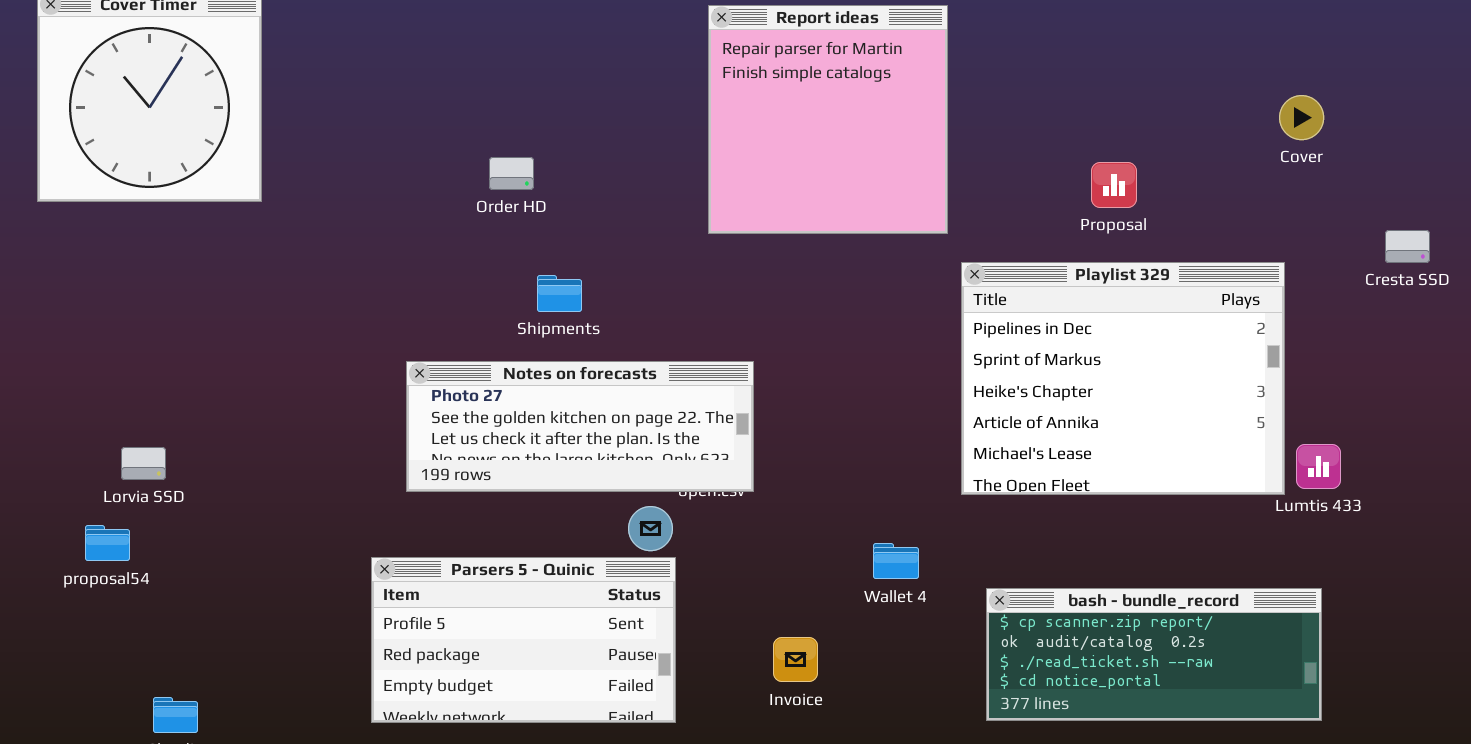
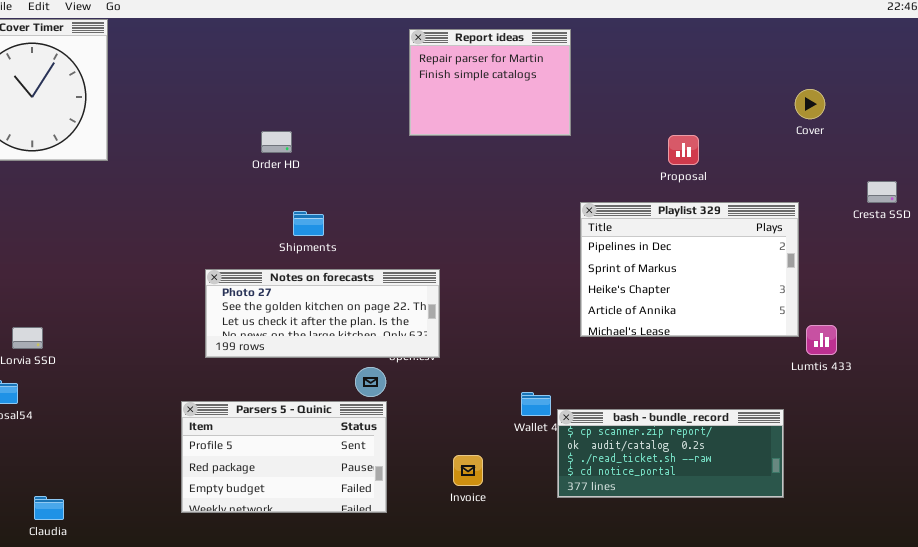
Report ideas: [708,5,948,234] -> [409,29,571,136], resized
Playlist 329: [961,262,1285,495] -> [580,202,799,337], resized
bash - bundle_record: [986,588,1322,721] -> [557,409,784,498], moved

